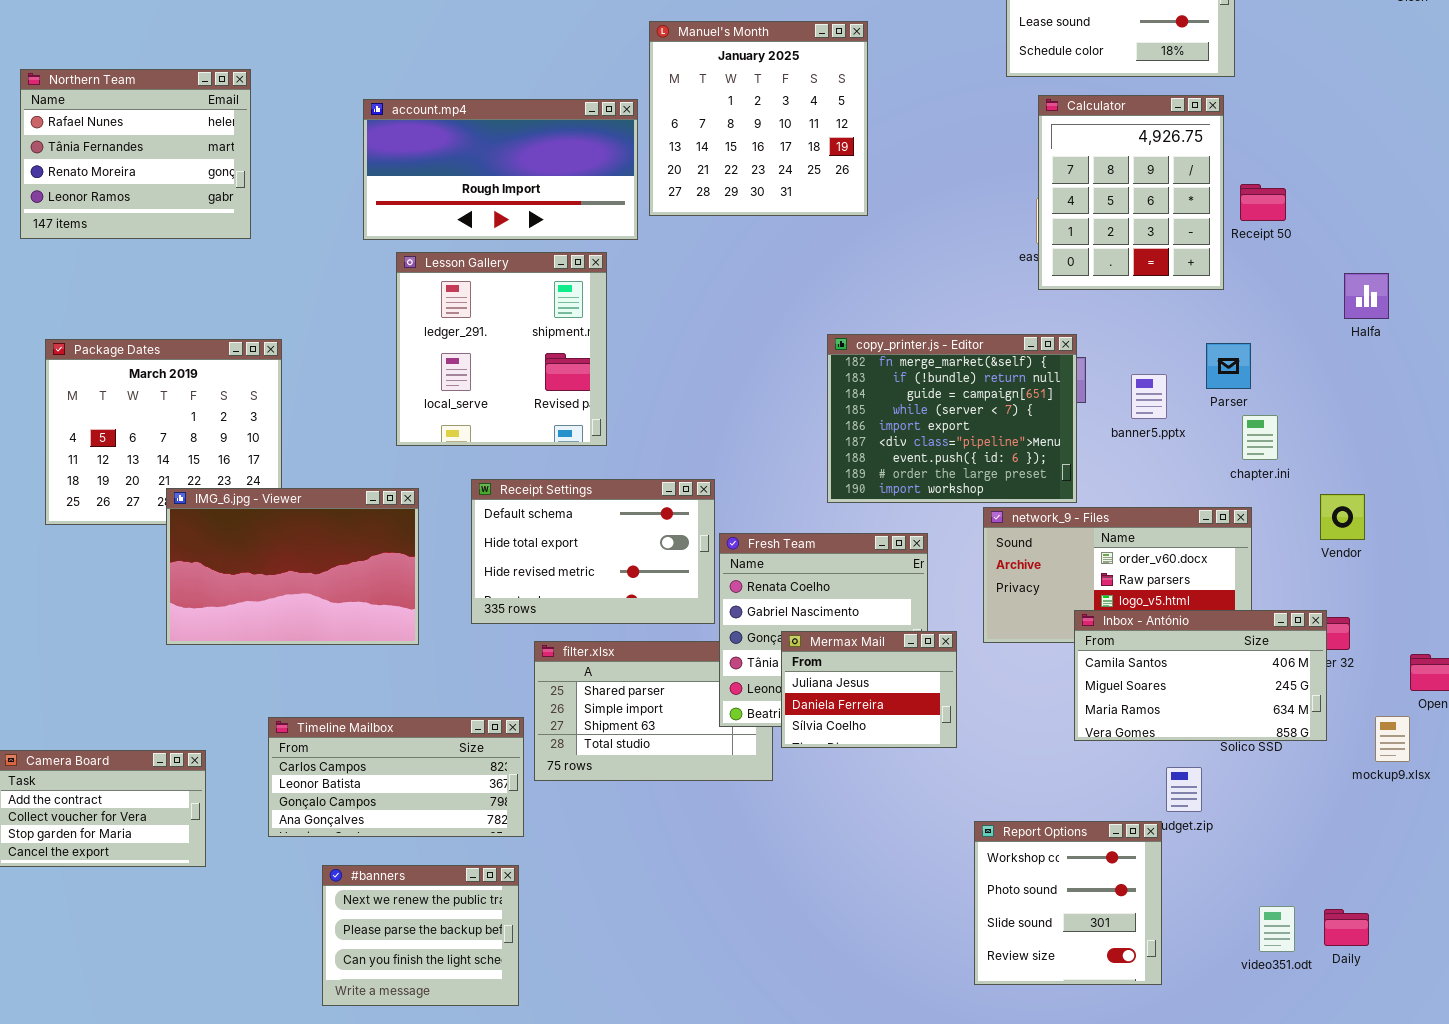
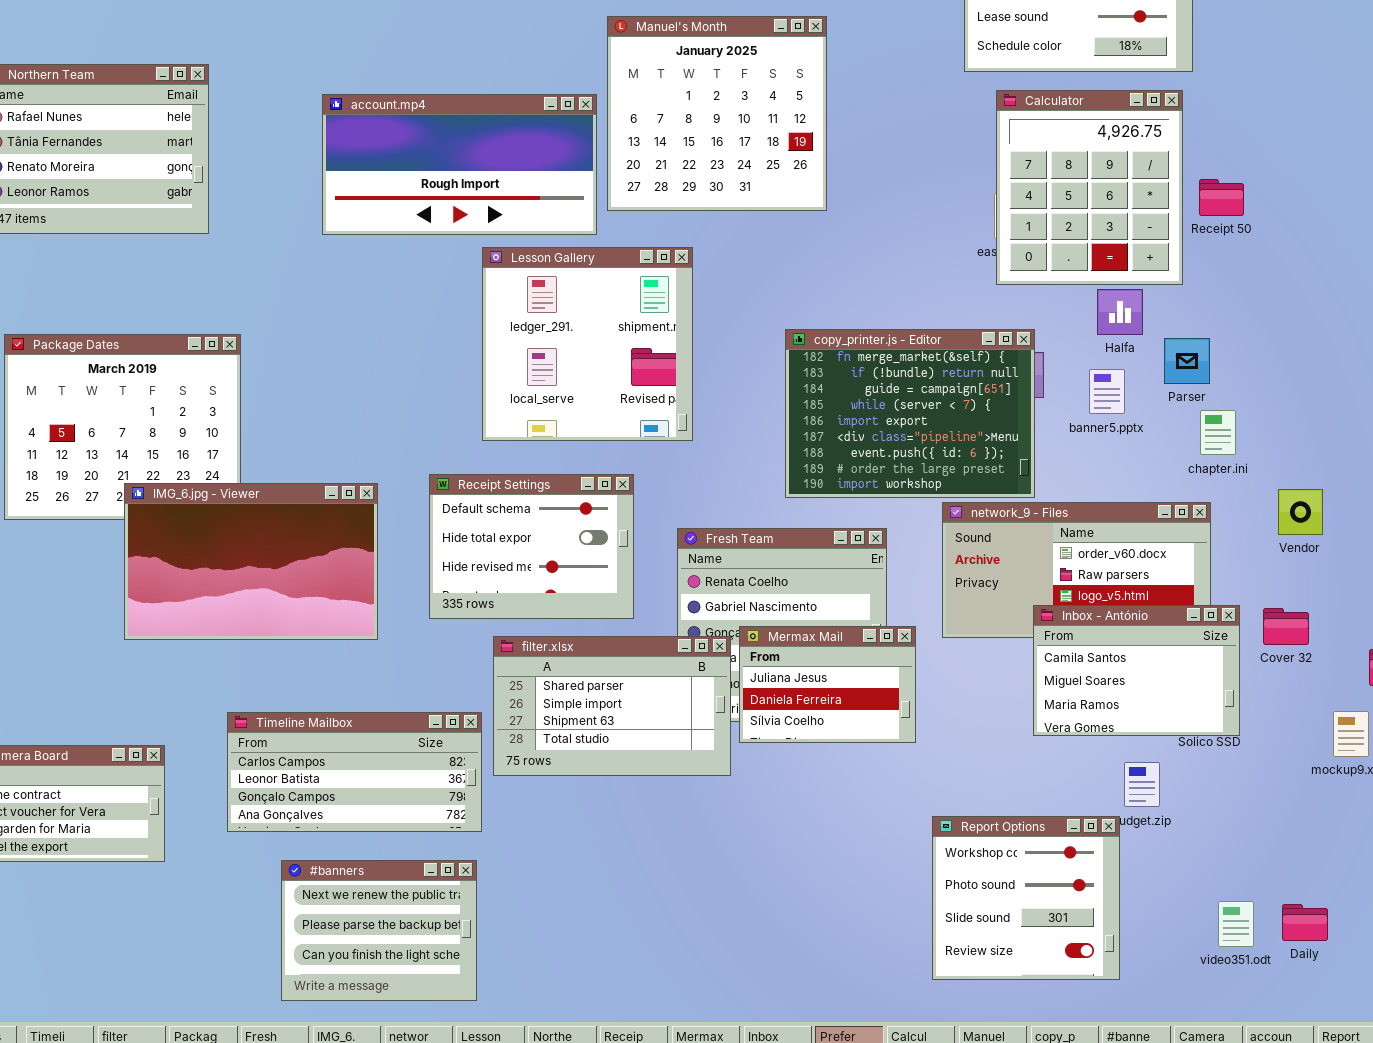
Lesson Gallery: [396,252,607,446] -> [482,247,693,441], moved
Halfa: [1344,273,1389,319] -> [1097,289,1143,335], moved
Receipt Settings: [471,479,715,624] -> [429,474,634,619], resized
Inbox - António: [1074,610,1327,741] -> [1033,605,1240,736], resized
filter.xlsx: [534,641,773,781] -> [493,636,731,776], raised

